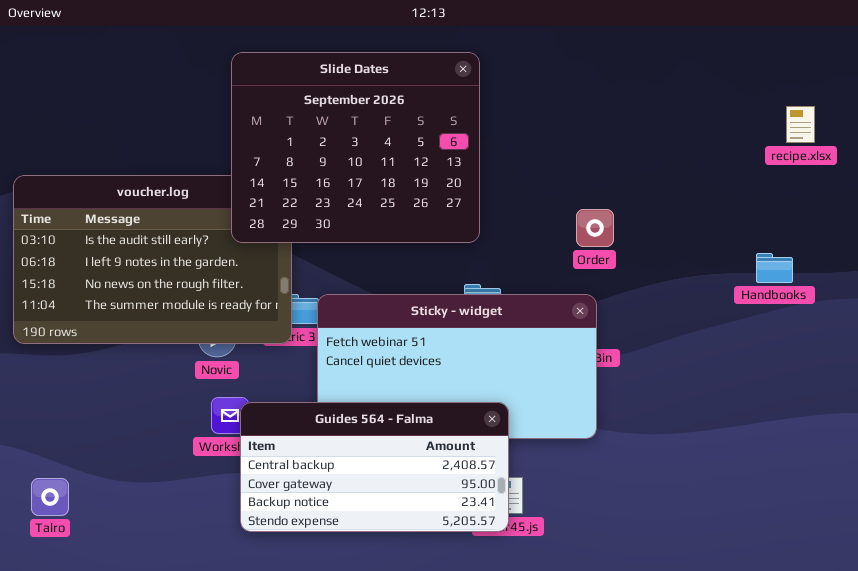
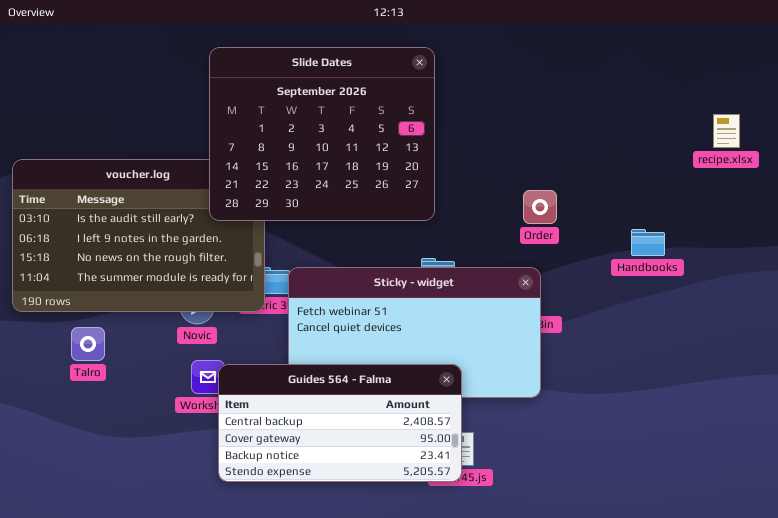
recipe.xlsx: [786,106,815,143] -> [713,114,740,148], moved
Handbooks: [756,253,793,283] -> [631,229,665,256], moved
Talro: [31,478,69,516] -> [71,327,105,361], moved

